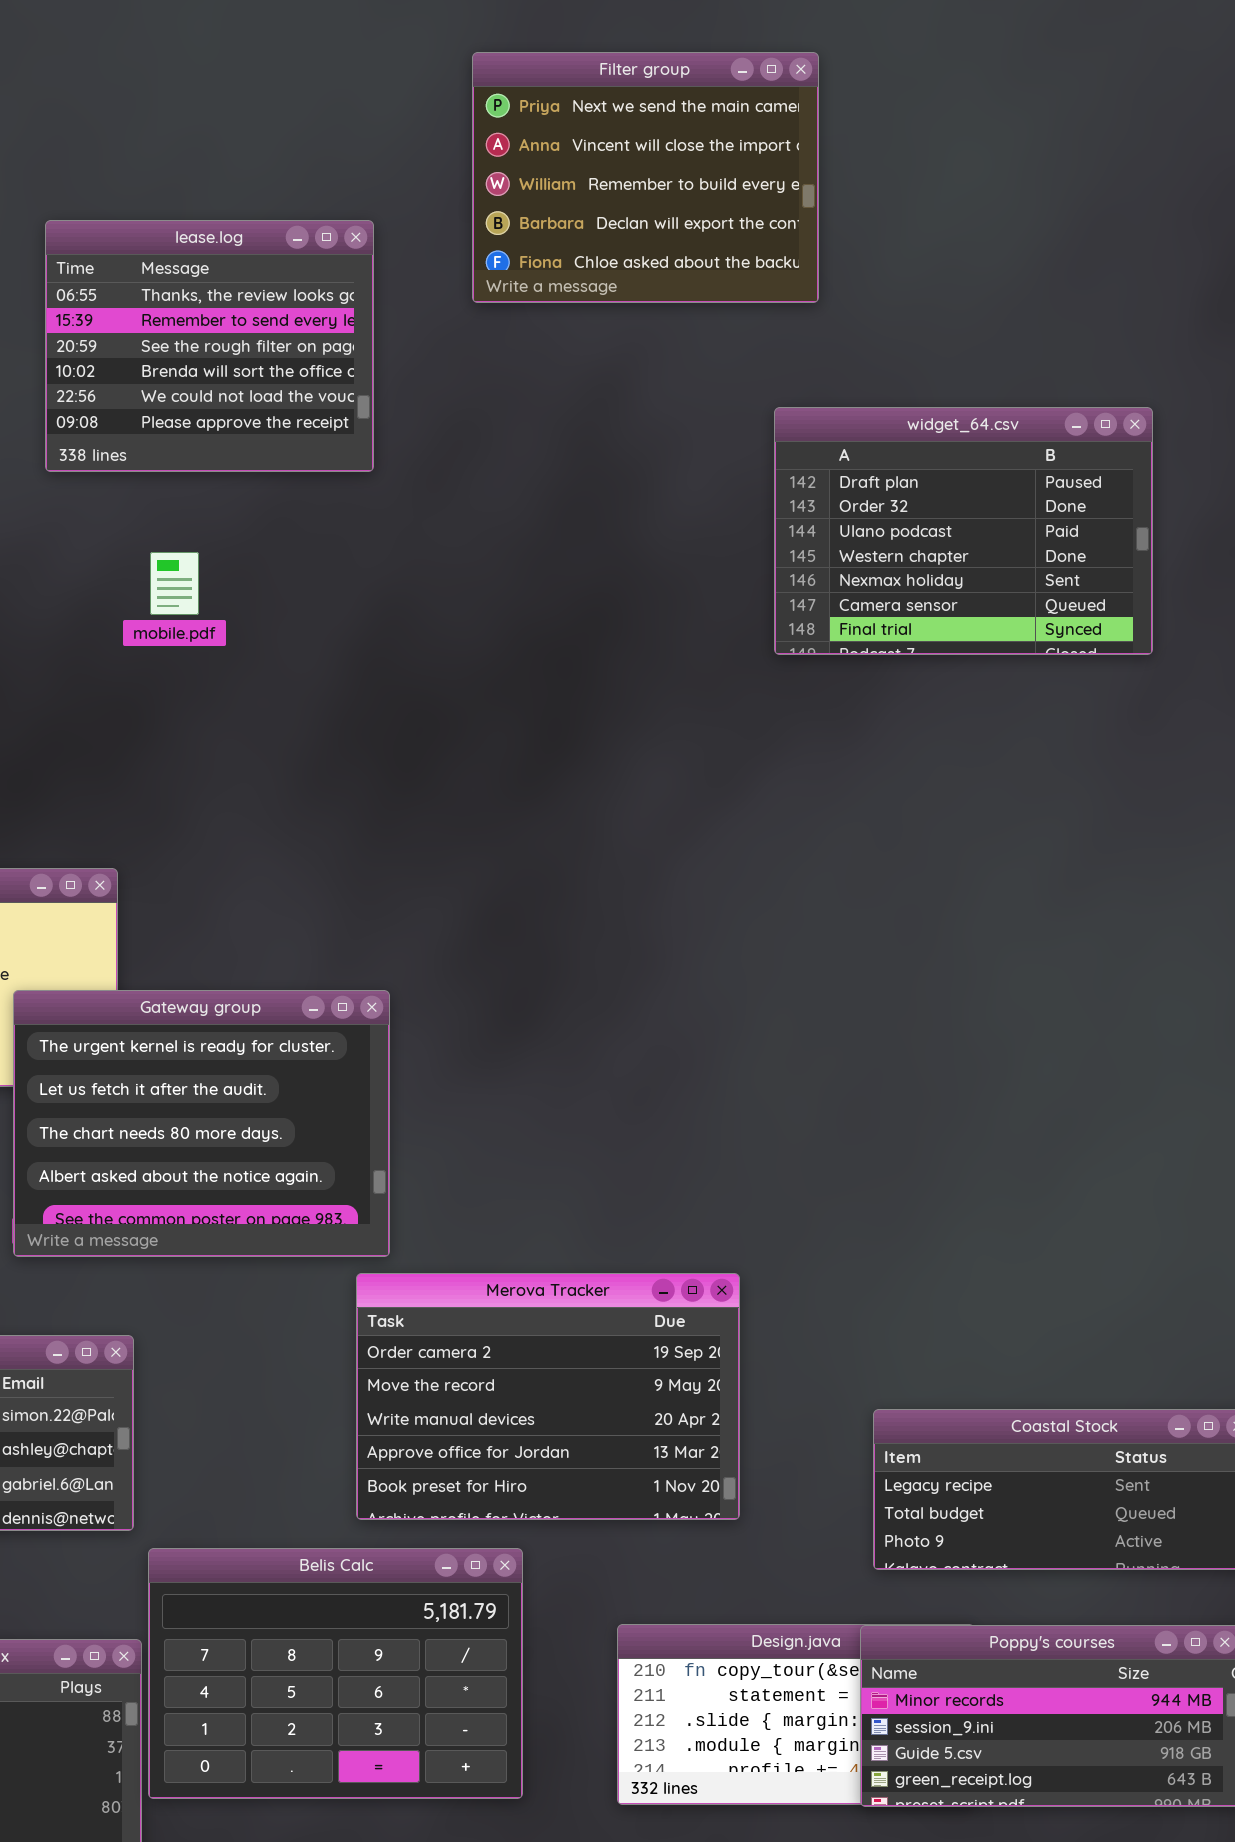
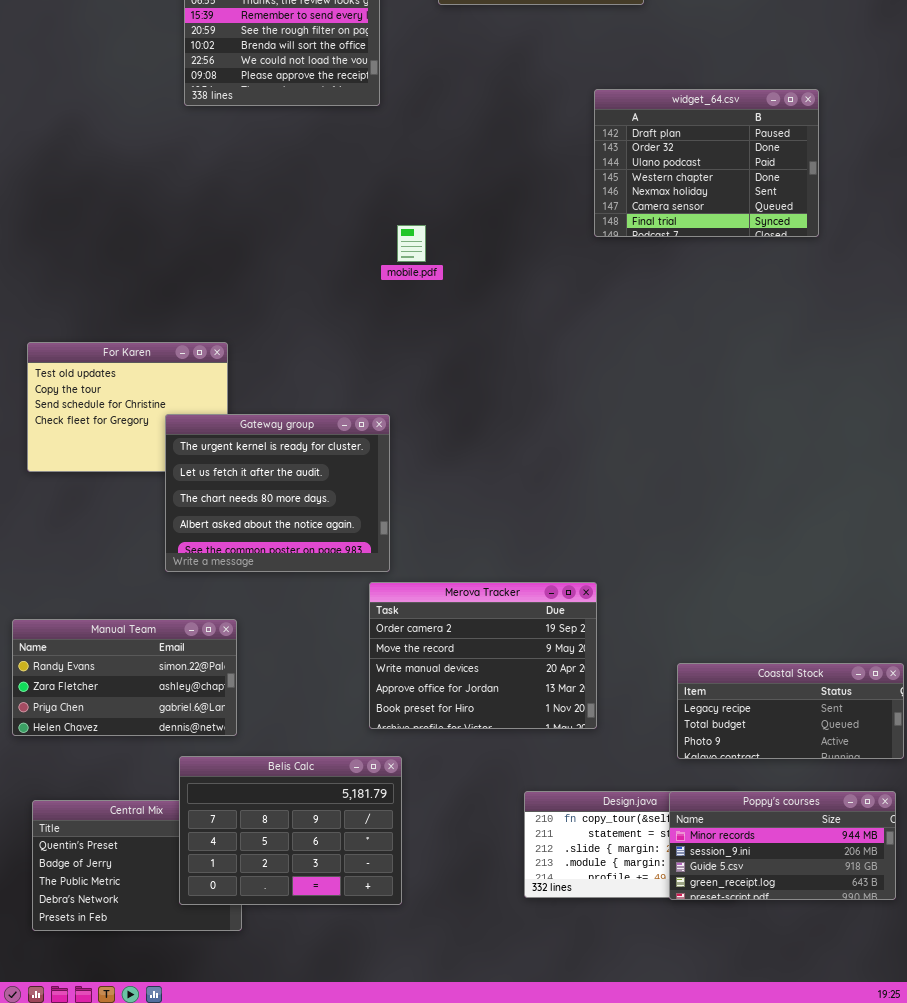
widget_64.csv: [774,407,1153,655] -> [594,89,819,237], moved
mobile.pdf: [150,552,199,615] -> [397,225,426,262], moved
Belis Calc: [148,1548,523,1799] -> [179,756,402,905], moved

